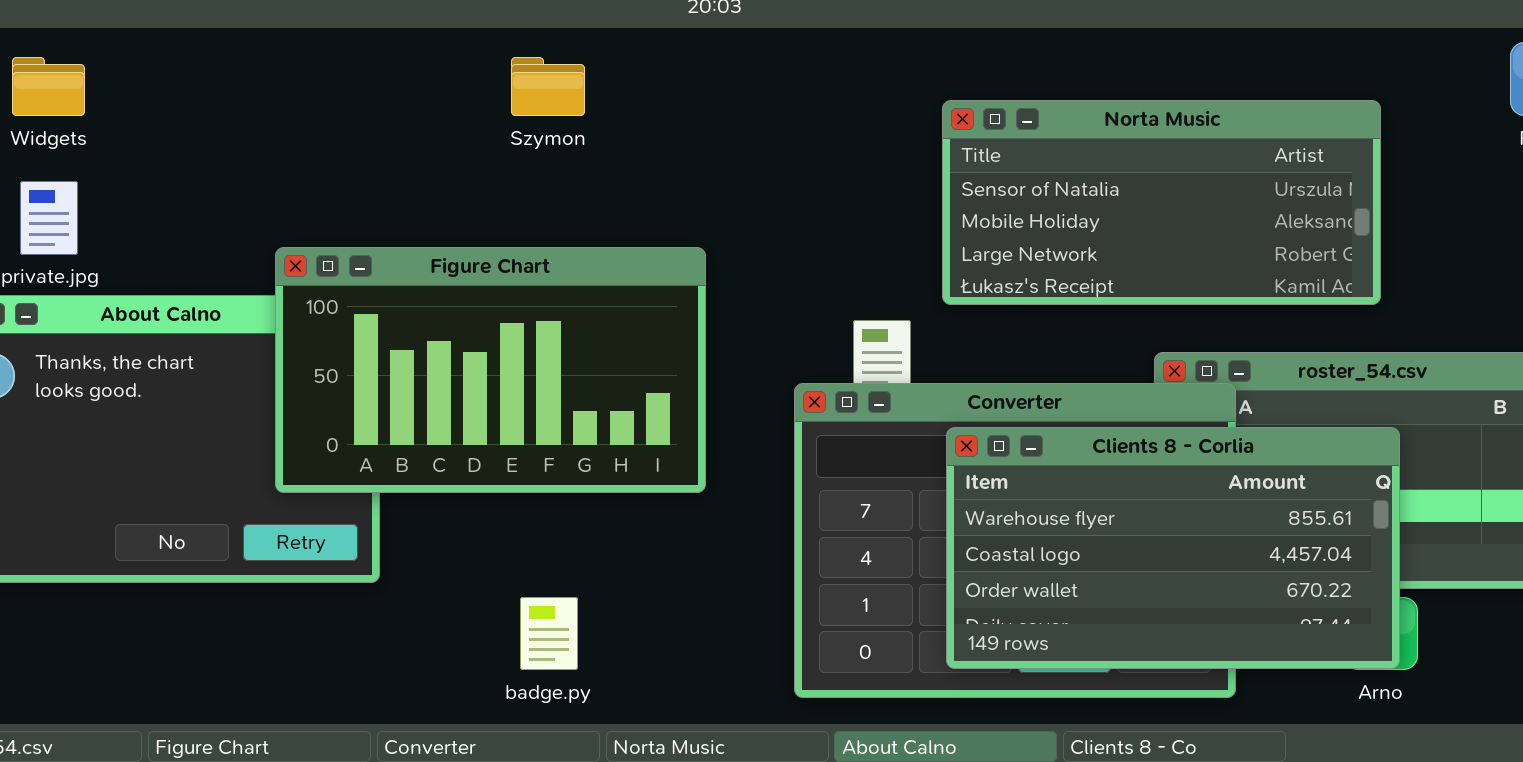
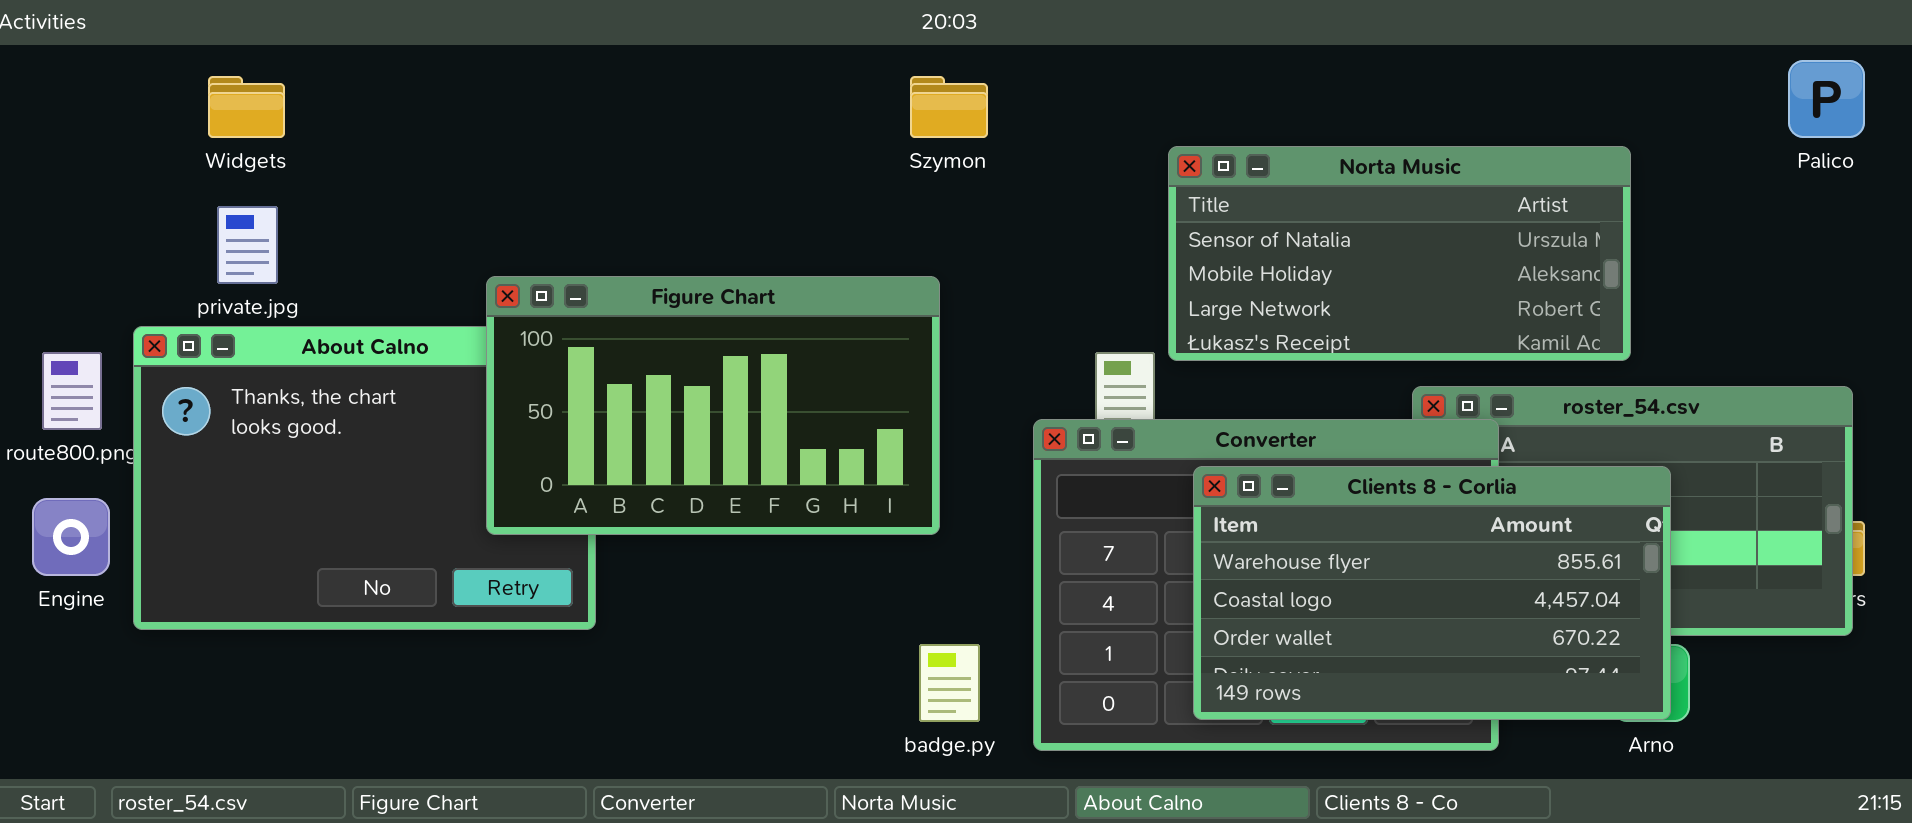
Szymon: [511,57,585,116] -> [910,76,988,138], moved
Norta Music: [942,100,1381,305] -> [1168,146,1631,361], moved
badge.py: [520,597,578,670] -> [919,644,980,722], moved

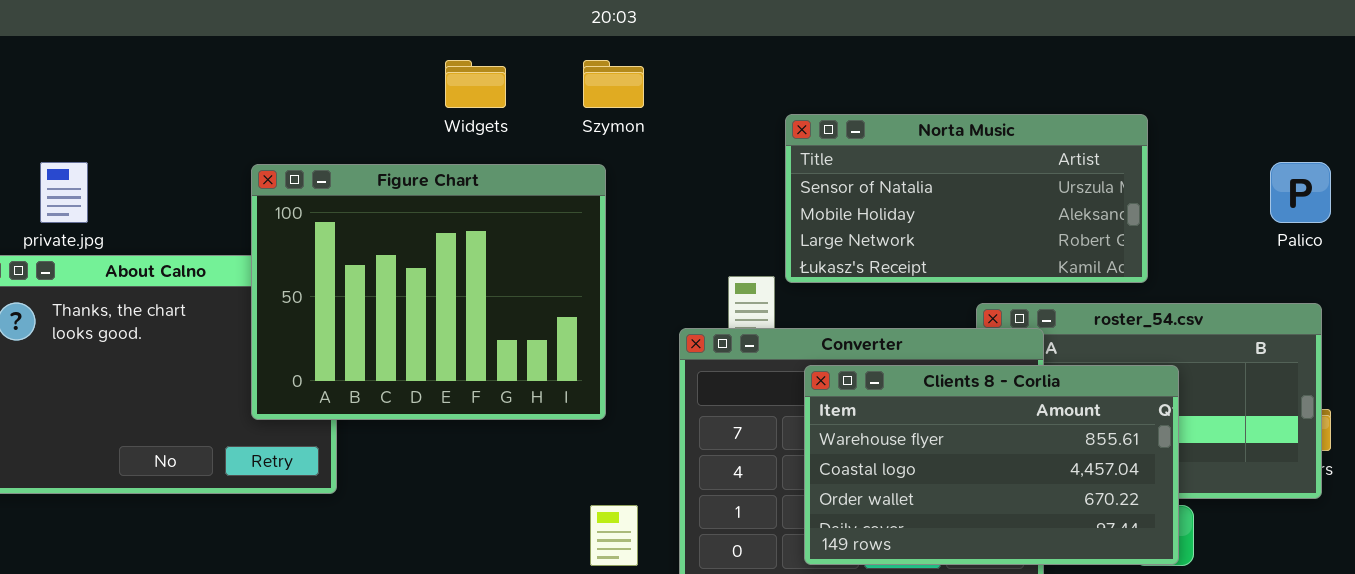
Palico: [1788,60,1865,138] -> [1270,162,1331,223], moved
Widgets: [208,76,285,138] -> [445,60,506,108], moved
Figure Chart: [486,276,940,535] -> [251,164,606,420], resized

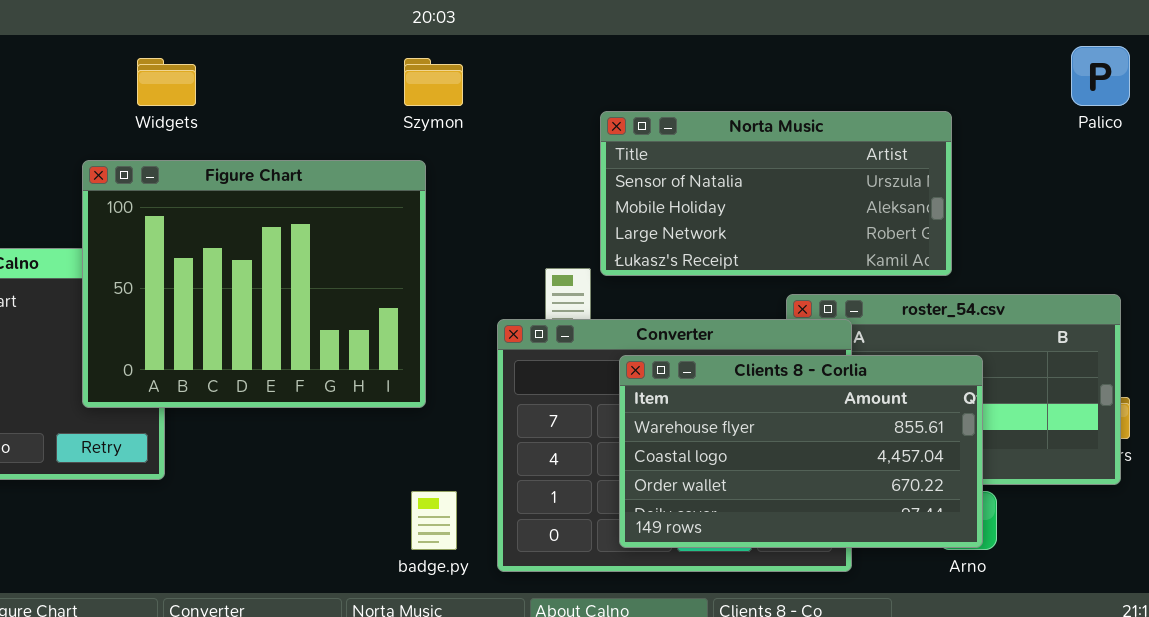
Widgets: [445,60,506,108] -> [137,58,196,106], moved
Palico: [1270,162,1331,223] -> [1071,46,1130,106], moved

